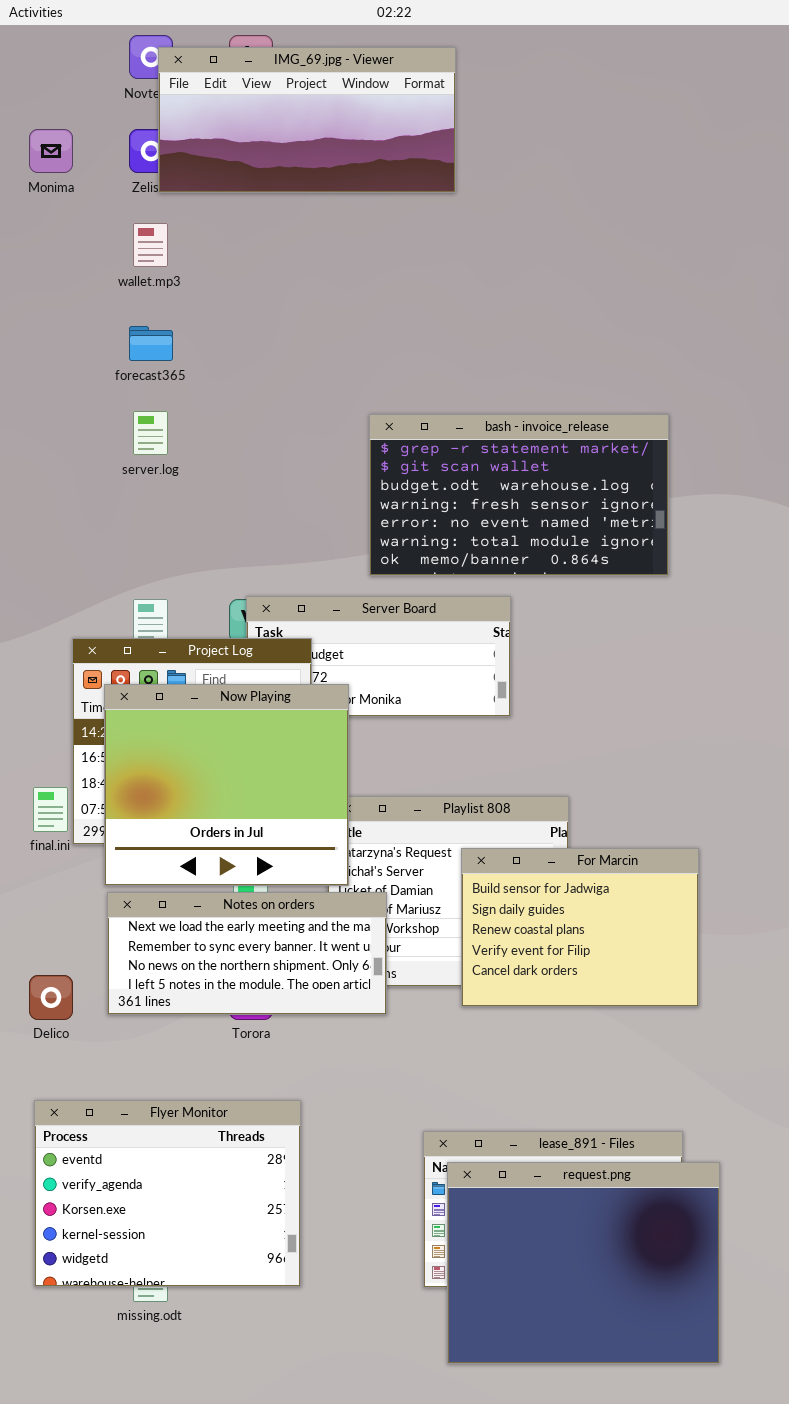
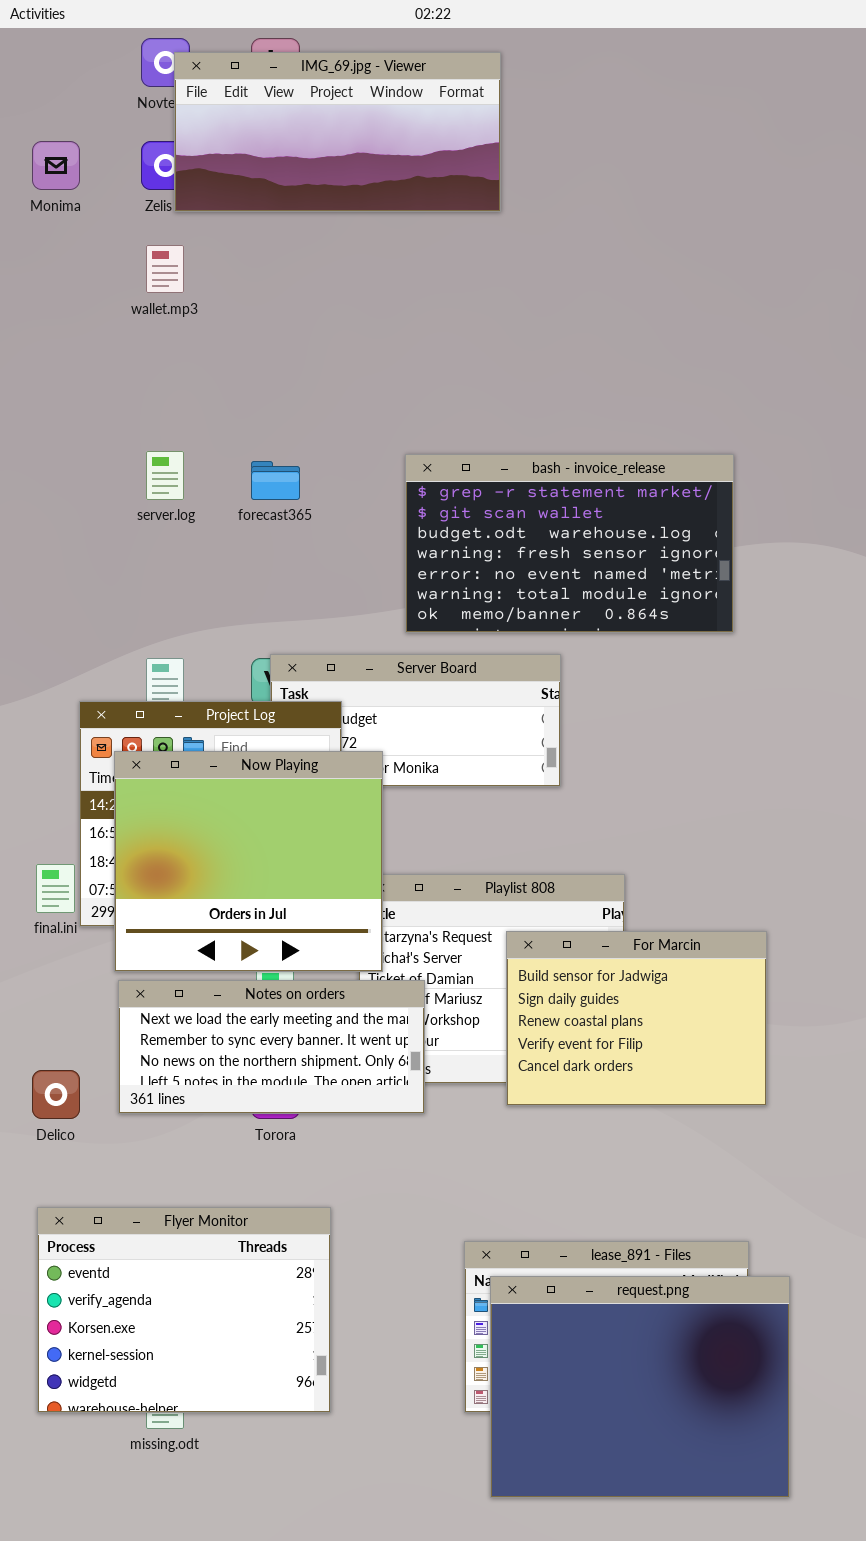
forecast365: [129,326,173,361] -> [251,461,300,500], moved

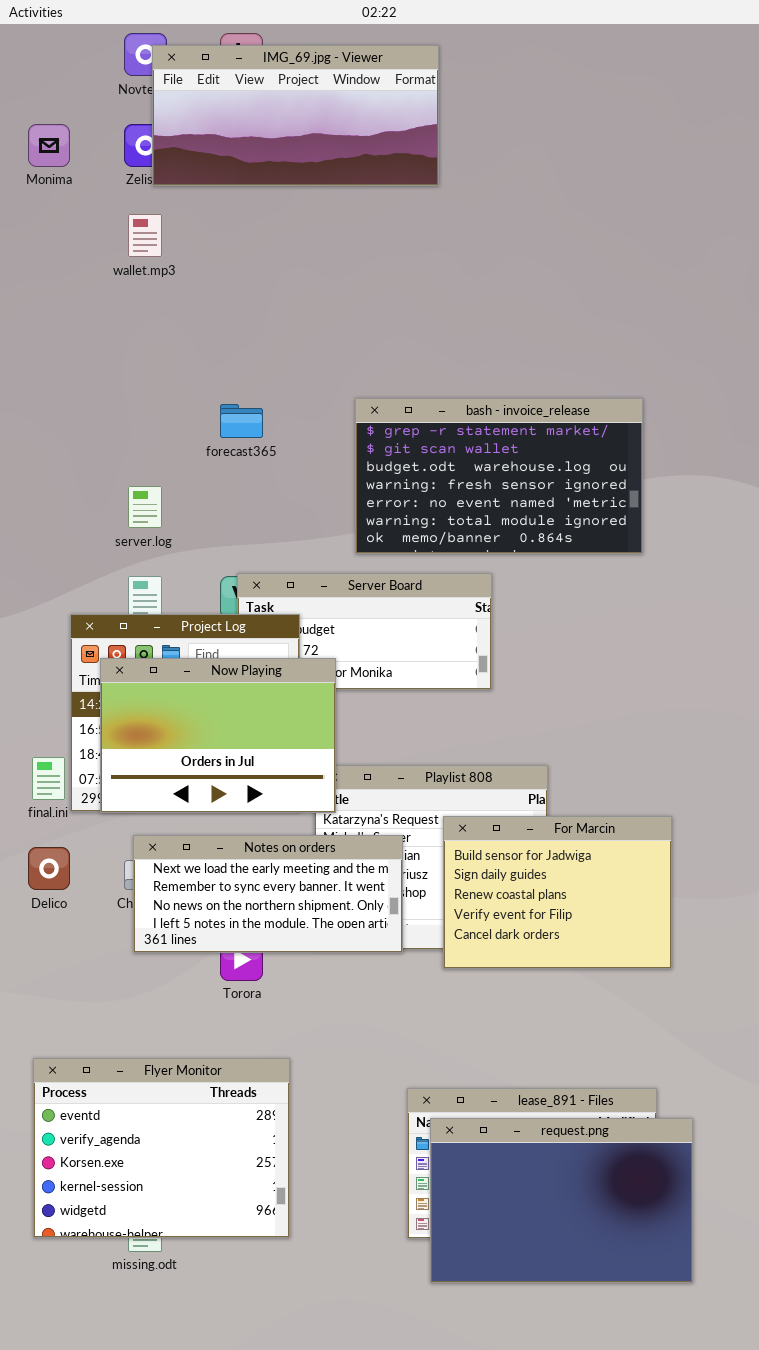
server.log: [146,451,184,500] -> [128,486,162,528], moved
Now Playing: [114,751,383,972] -> [100,658,336,813], resized
Notes on orders: [118,980,425,1114] -> [133,835,403,953], moved
Delico: [32,1070,80,1119] -> [28,847,70,890], moved
request.png: [490,1276,790,1498] -> [430,1118,693,1283], resized

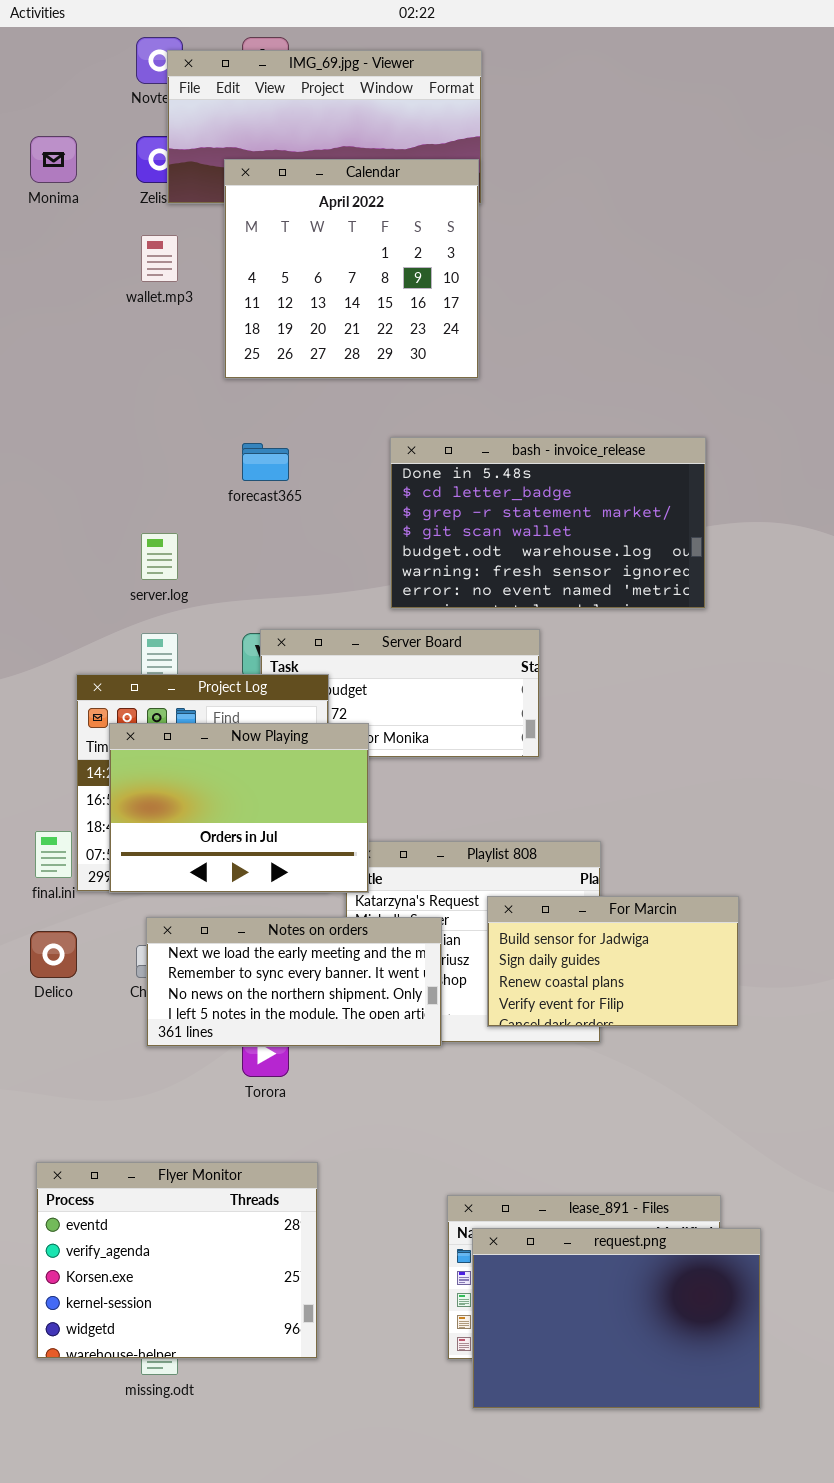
Calendar: none -> [224,159,479,379], opened
bash - invoice_release: [355,398,643,554] -> [390,437,706,609], scrolled up 2 rows
For Marcin: [443,816,672,969] -> [487,896,739,1027], resized

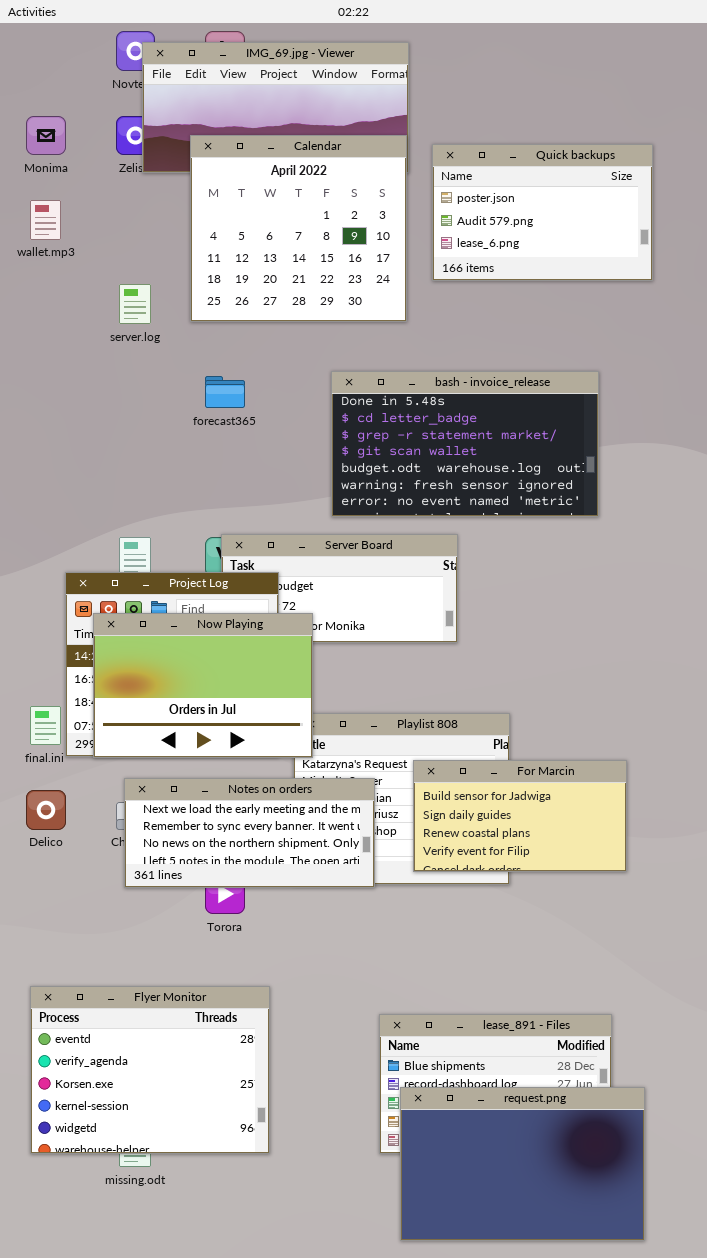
Quick backups: none -> [432,144,653,281], opened
wallet.mp3: [141,235,178,282] -> [30,200,61,240], moved
server.log: [141,533,178,580] -> [119,284,151,324], moved
request.png: [472,1228,761,1409] -> [400,1087,645,1241], moved

